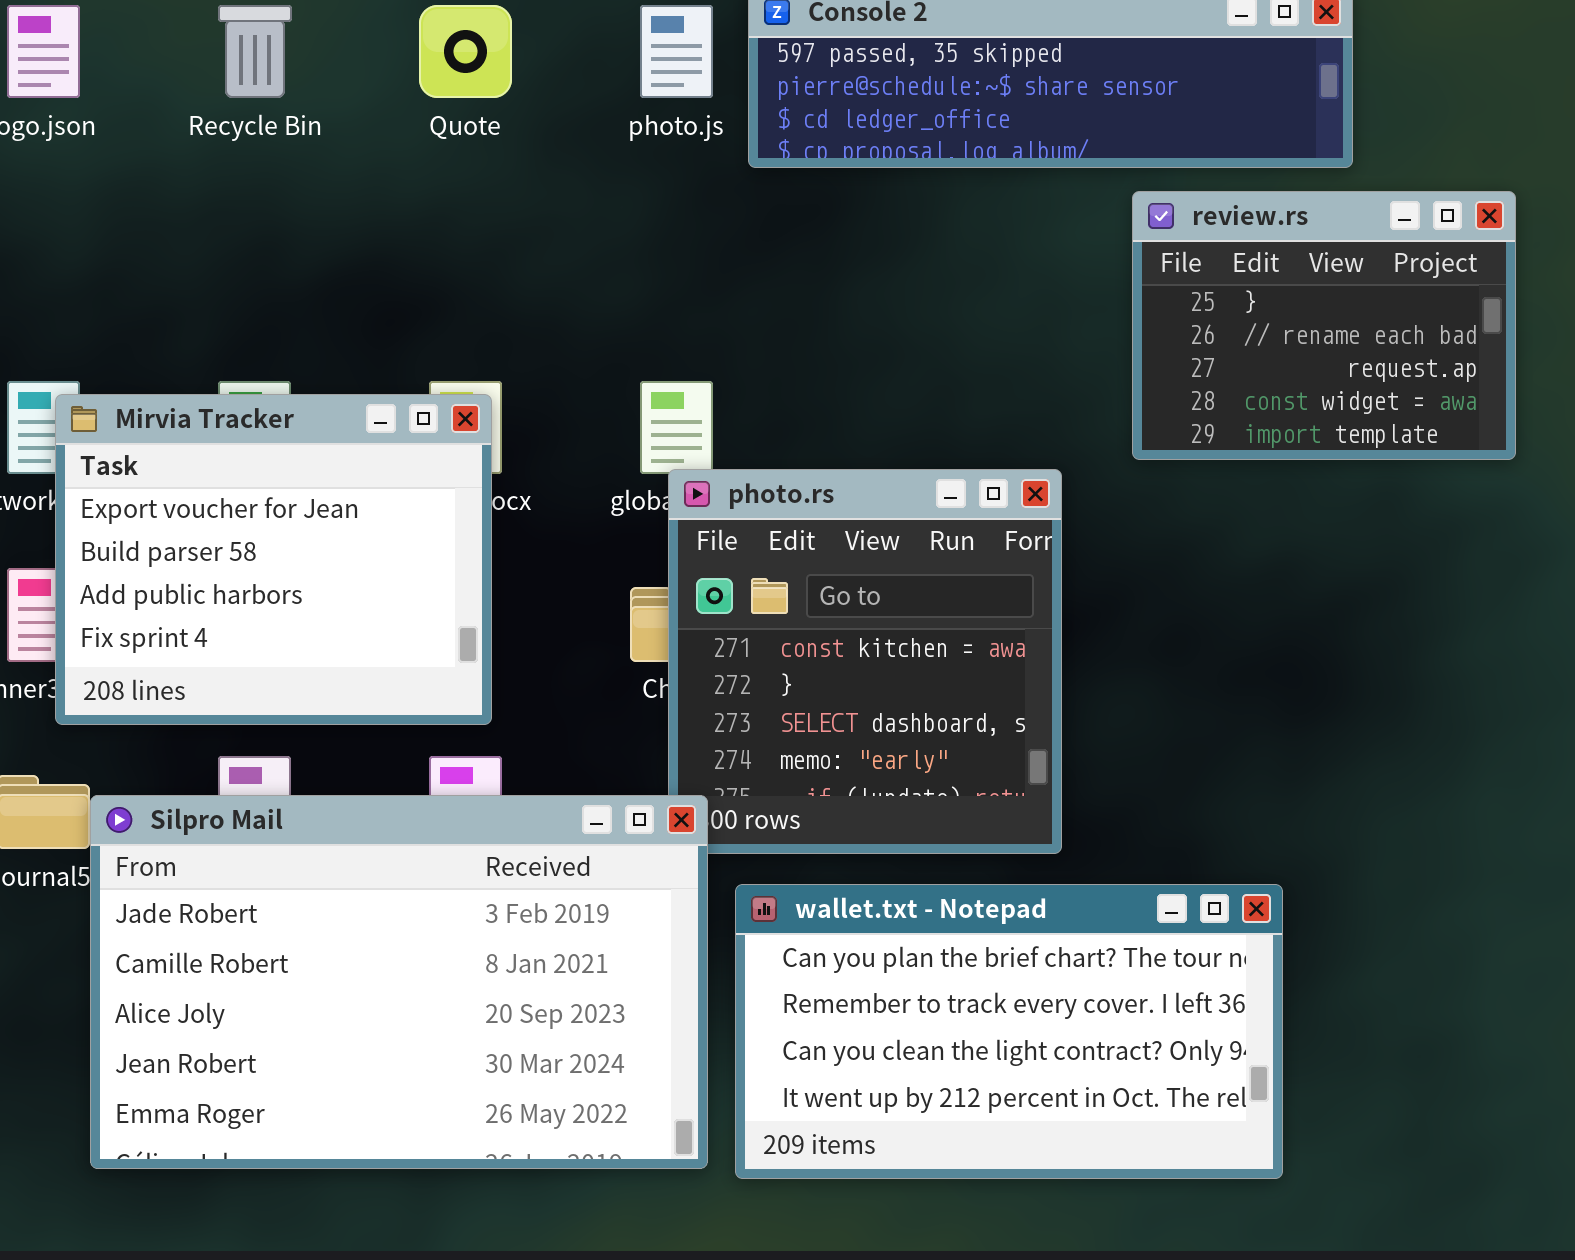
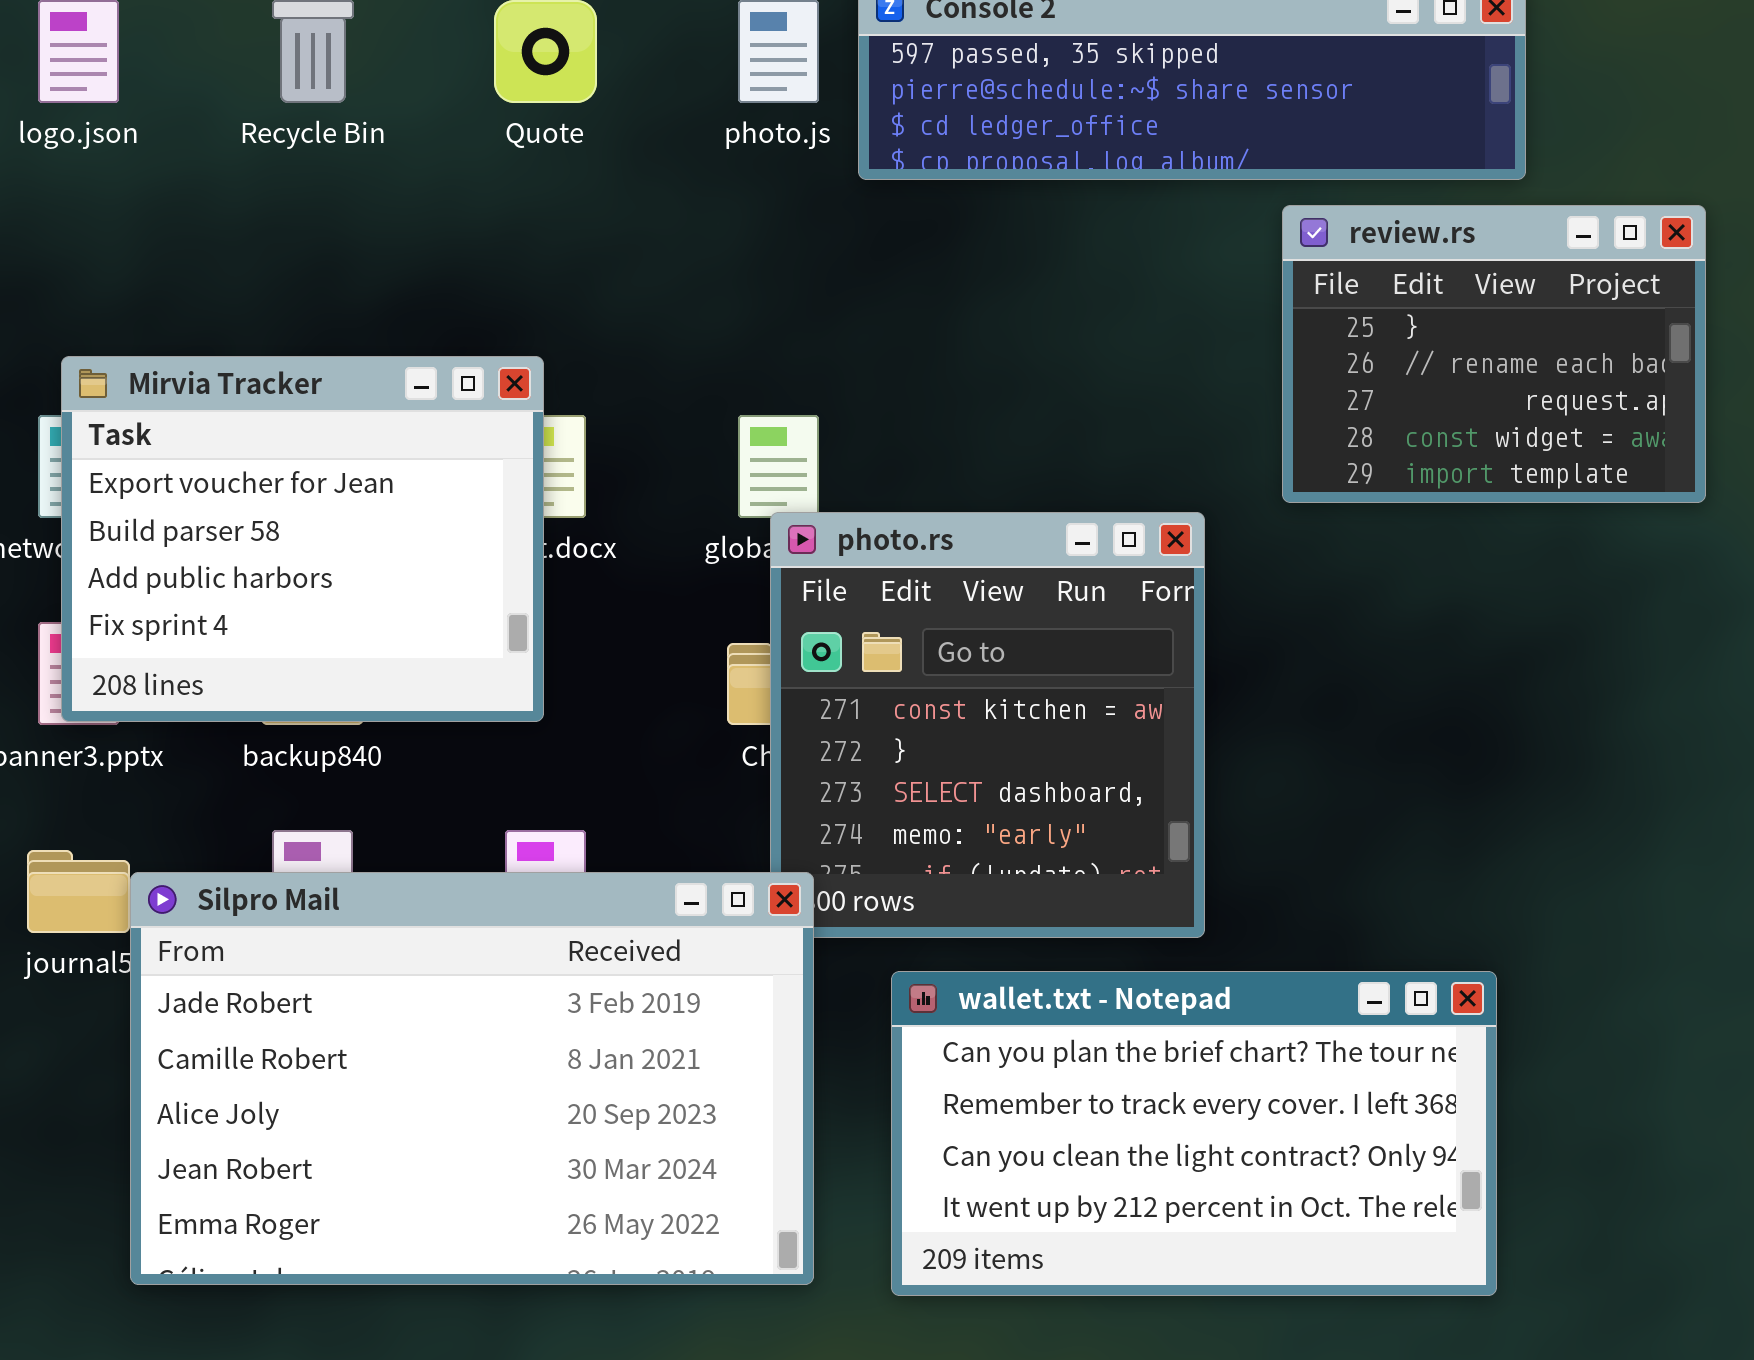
Mirvia Tracker: [55,394,492,725] -> [61,356,544,722], moved
wallet.txt - Notepad: [735,884,1283,1179] -> [891,971,1497,1296], moved

